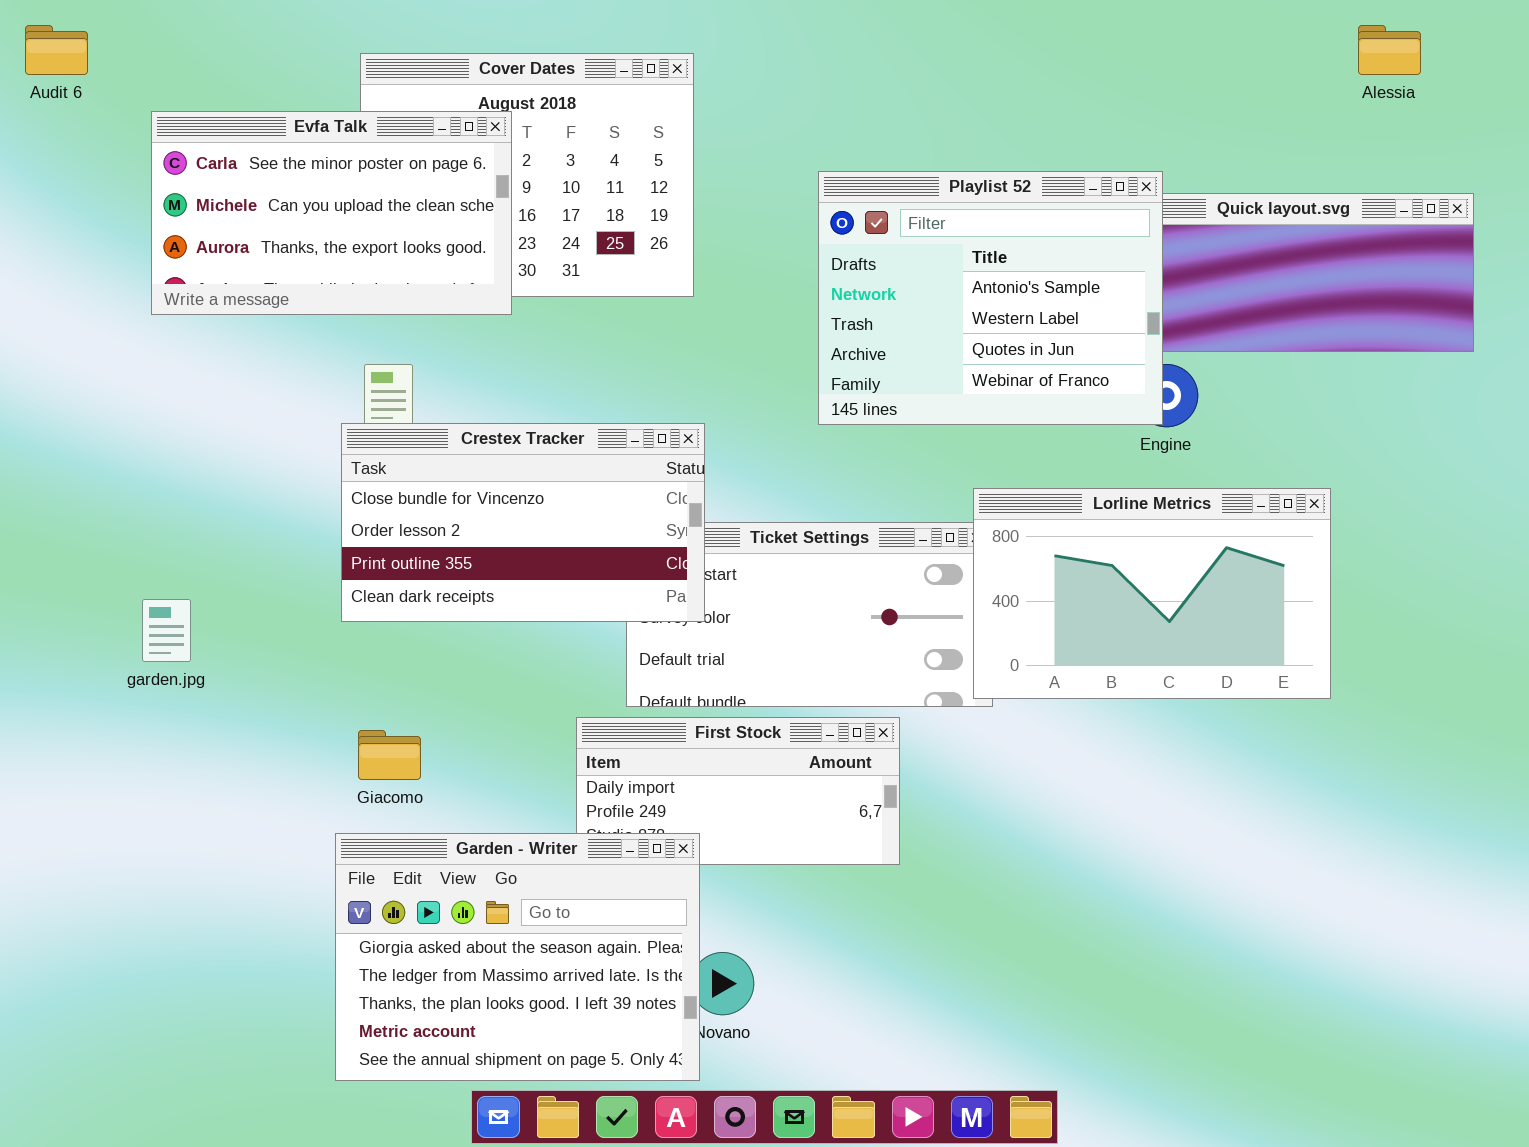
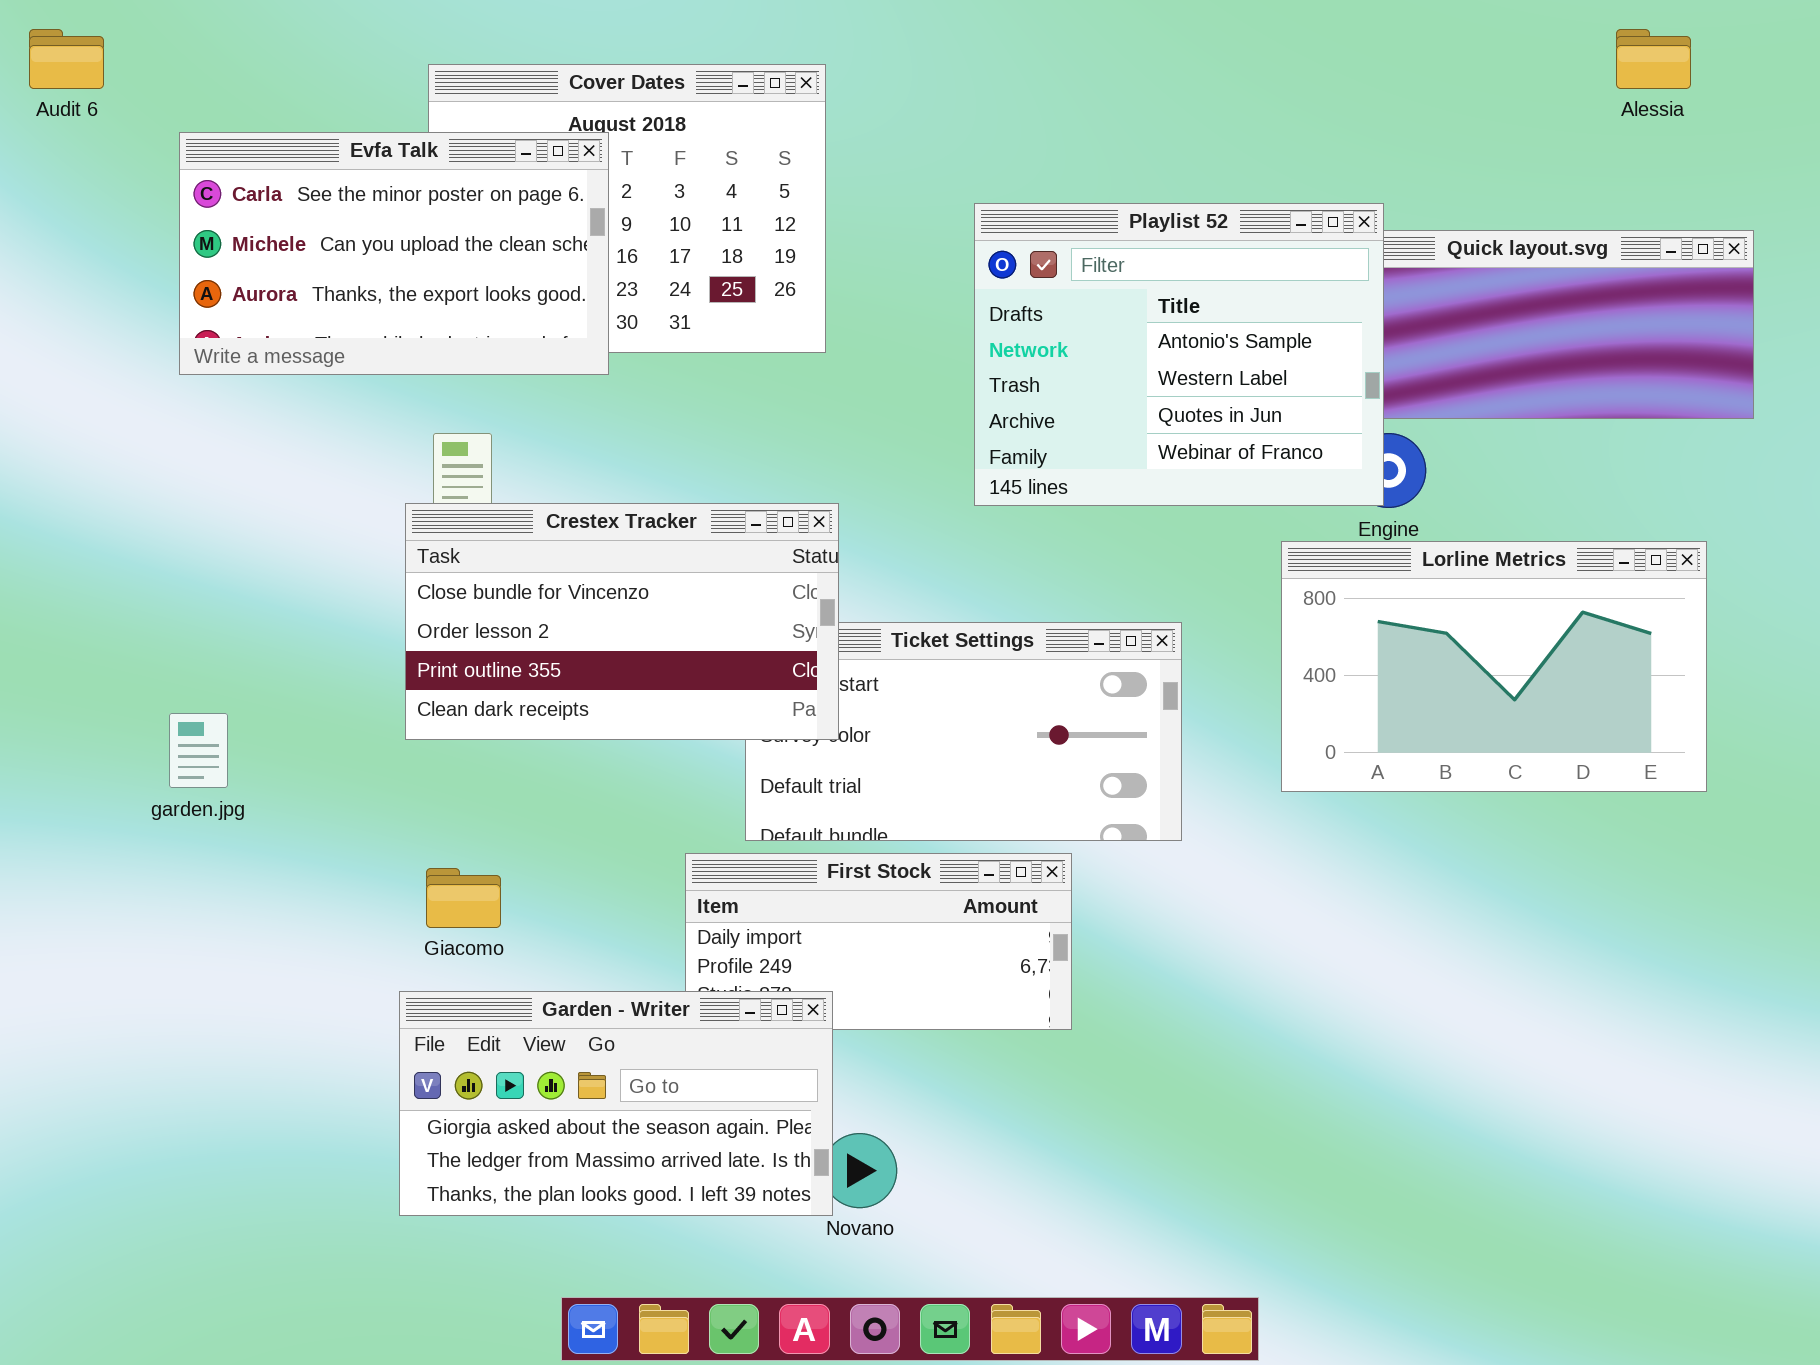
Lorline Metrics: [973,488,1331,699] -> [1281,541,1707,792], moved
Garden - Writer: [335,833,700,1081] -> [399,991,833,1216], resized

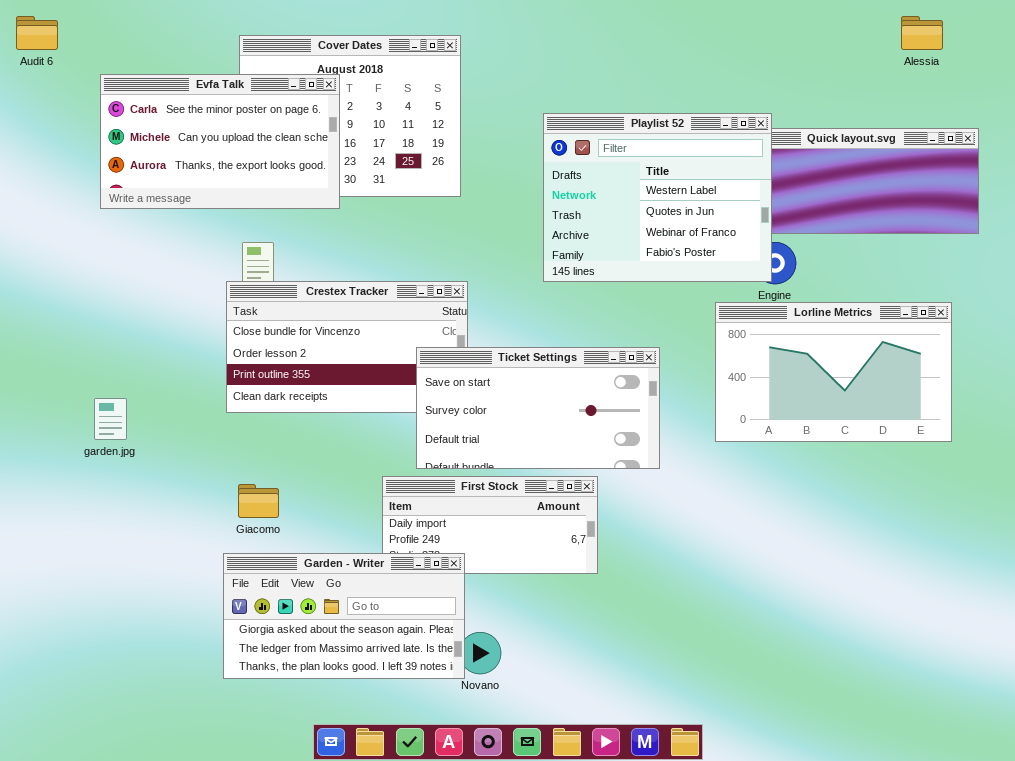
Playlist 52: [974,203,1384,506] -> [543,113,772,282], scrolled down 1 row
Ticket Settings: [745,622,1182,841] -> [416,347,660,469], raised

